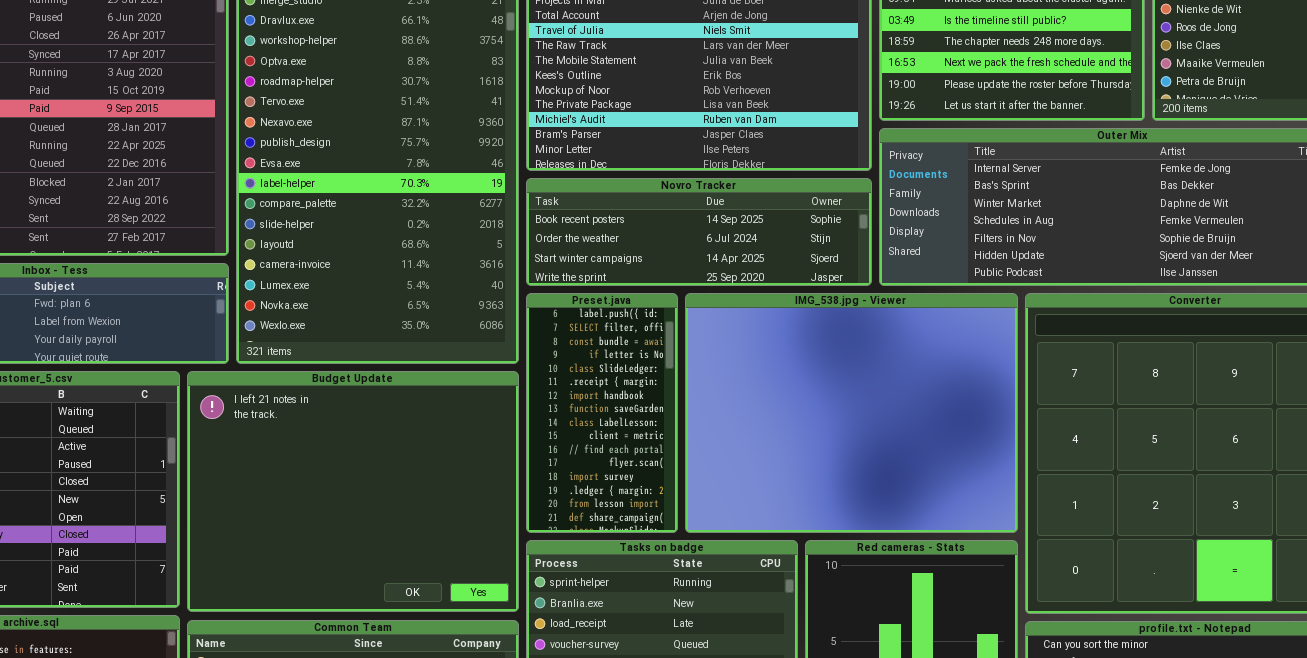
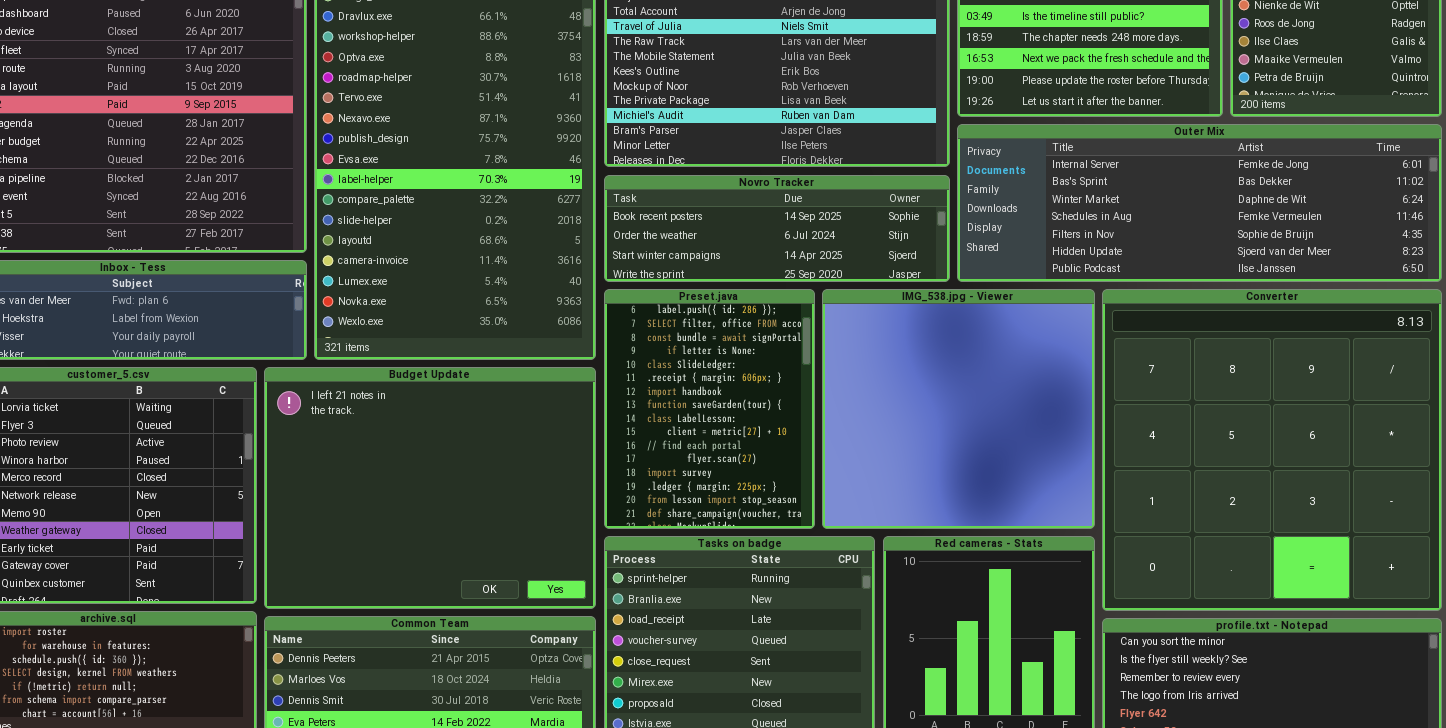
Preset.java: [526,293,678,533] -> [604,289,815,529], resized
IMG_538.jpg - Viewer: [685,293,1018,533] -> [822,289,1095,529], resized

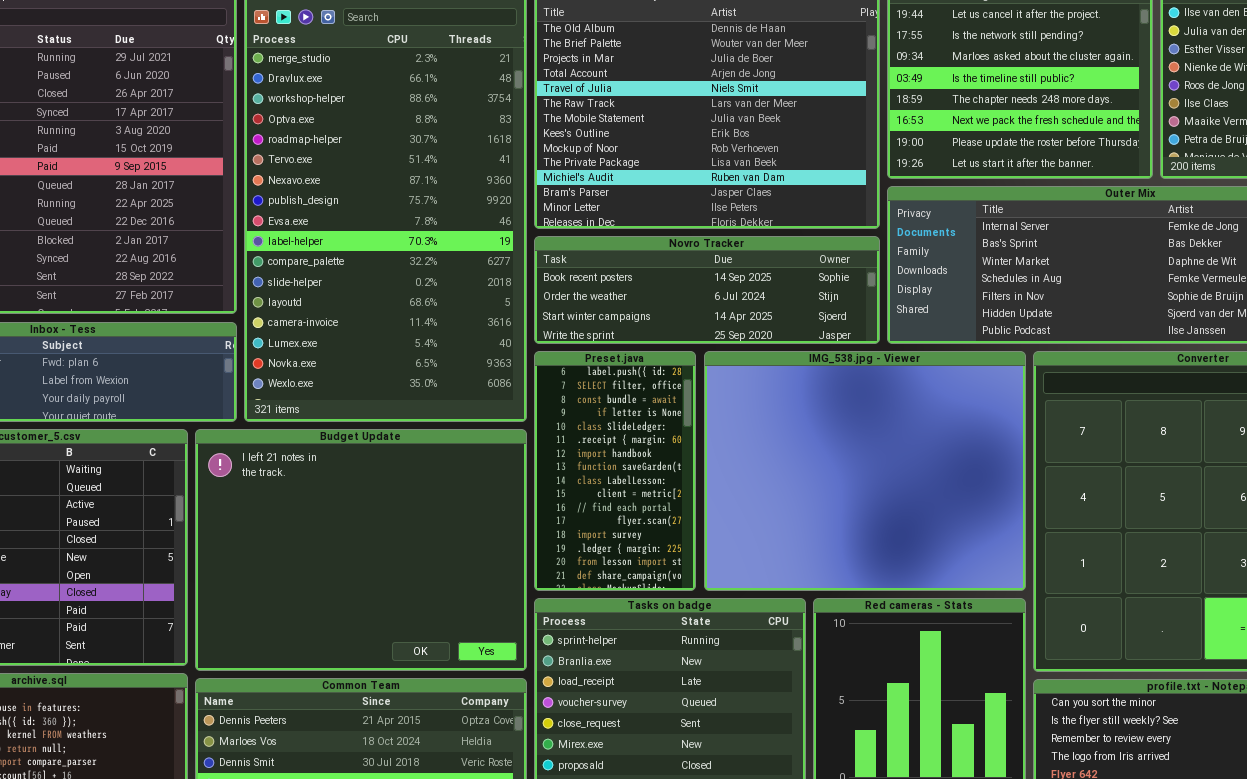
Preset.java: [604,289,815,529] -> [534,351,696,591], resized
IMG_538.jpg - Viewer: [822,289,1095,529] -> [704,351,1026,591], resized

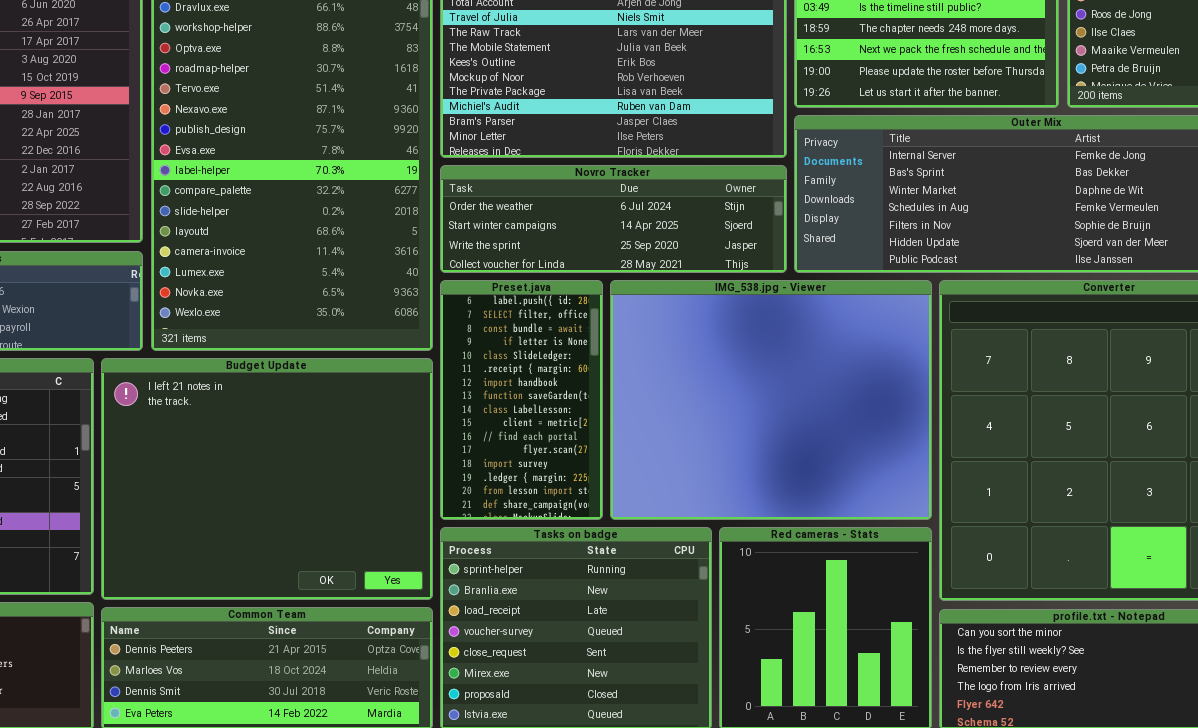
Novro Tracker: [534,236,880,344] -> [440,165,787,273], scrolled down 1 row

